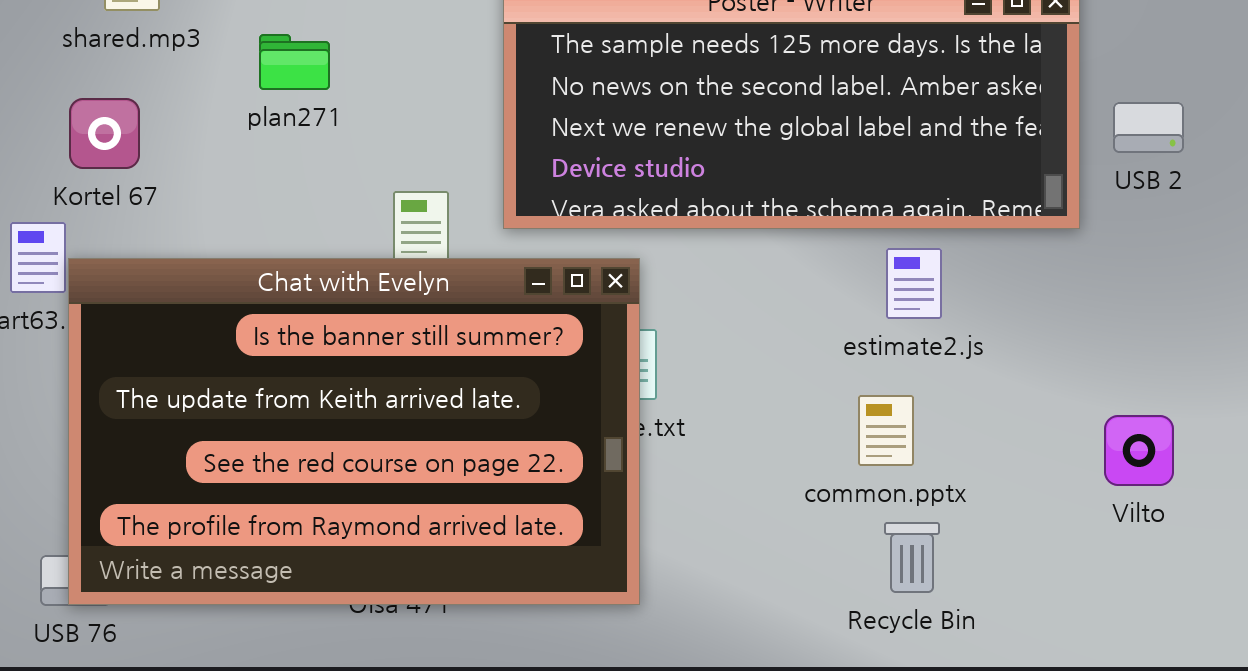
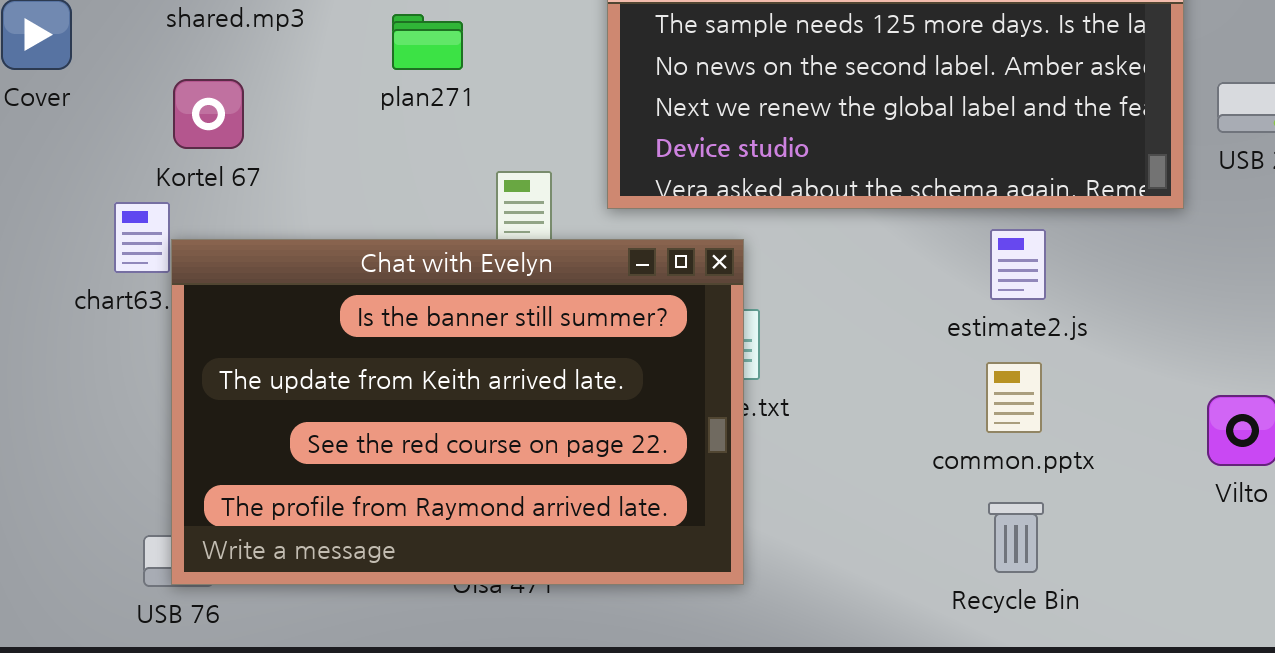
plan271: [259,34,330,90] -> [392,14,463,70], moved
common.pptx: [858,395,914,466] -> [986,362,1042,433], moved

